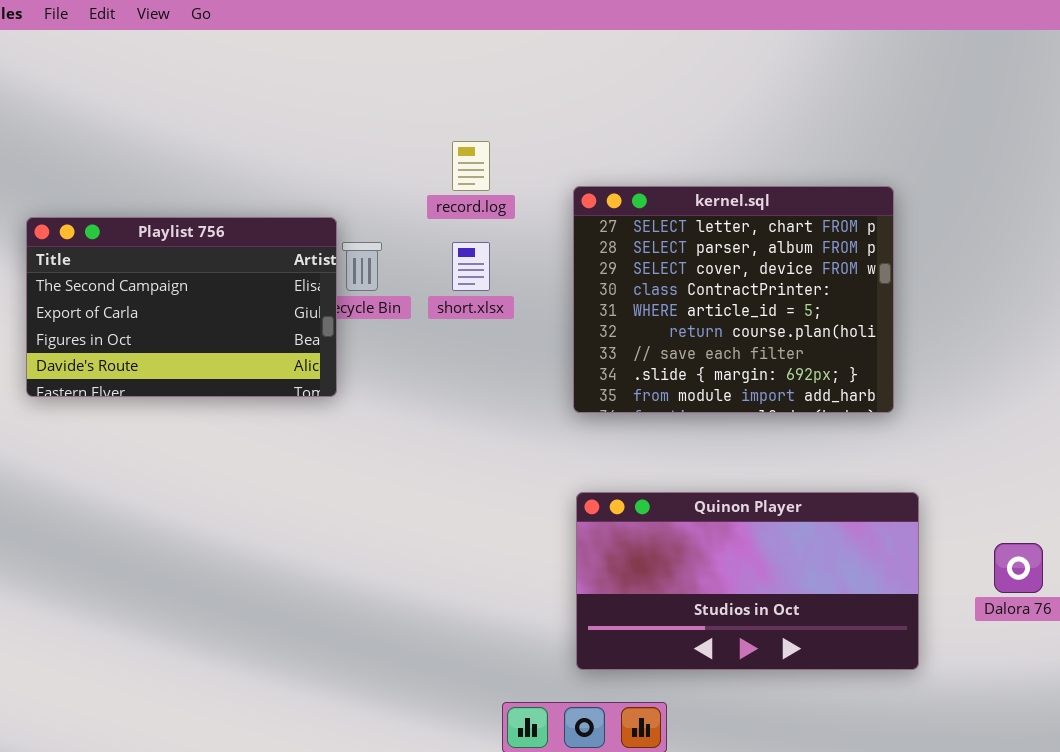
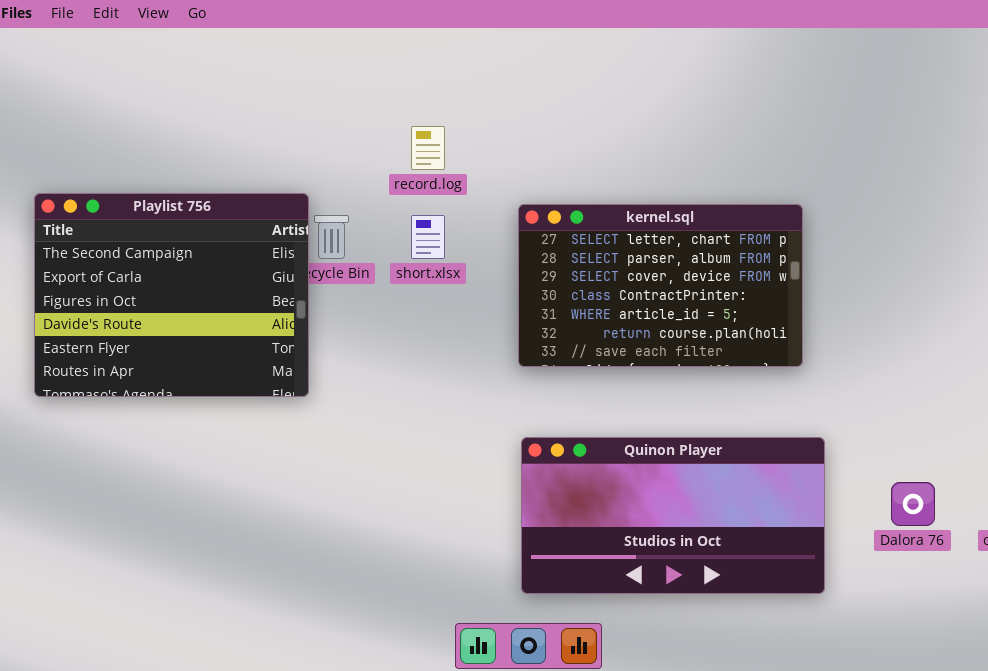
kernel.sql: [573,186,894,413] -> [518,204,803,367], resized
Playlist 756: [26,217,337,397] -> [34,193,309,397], resized

